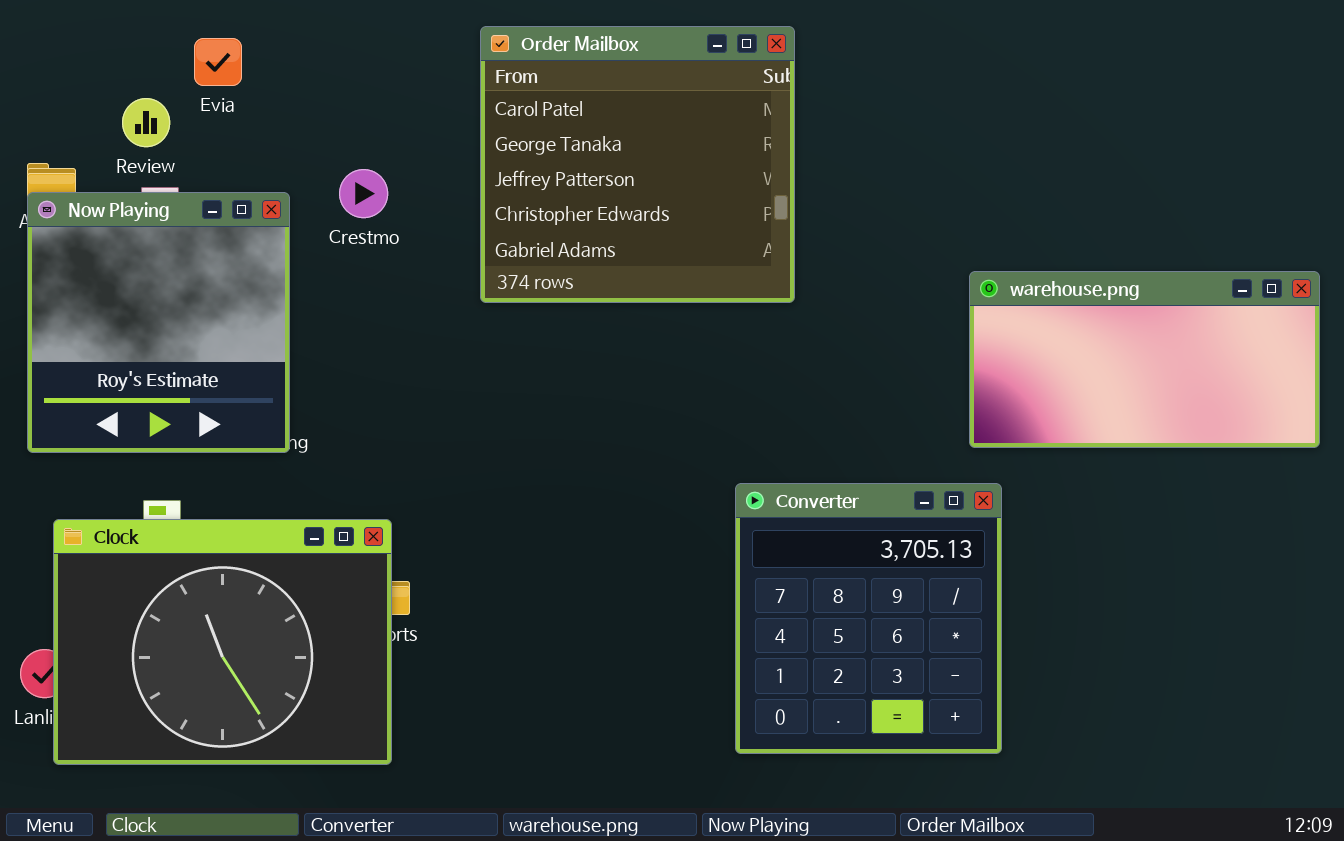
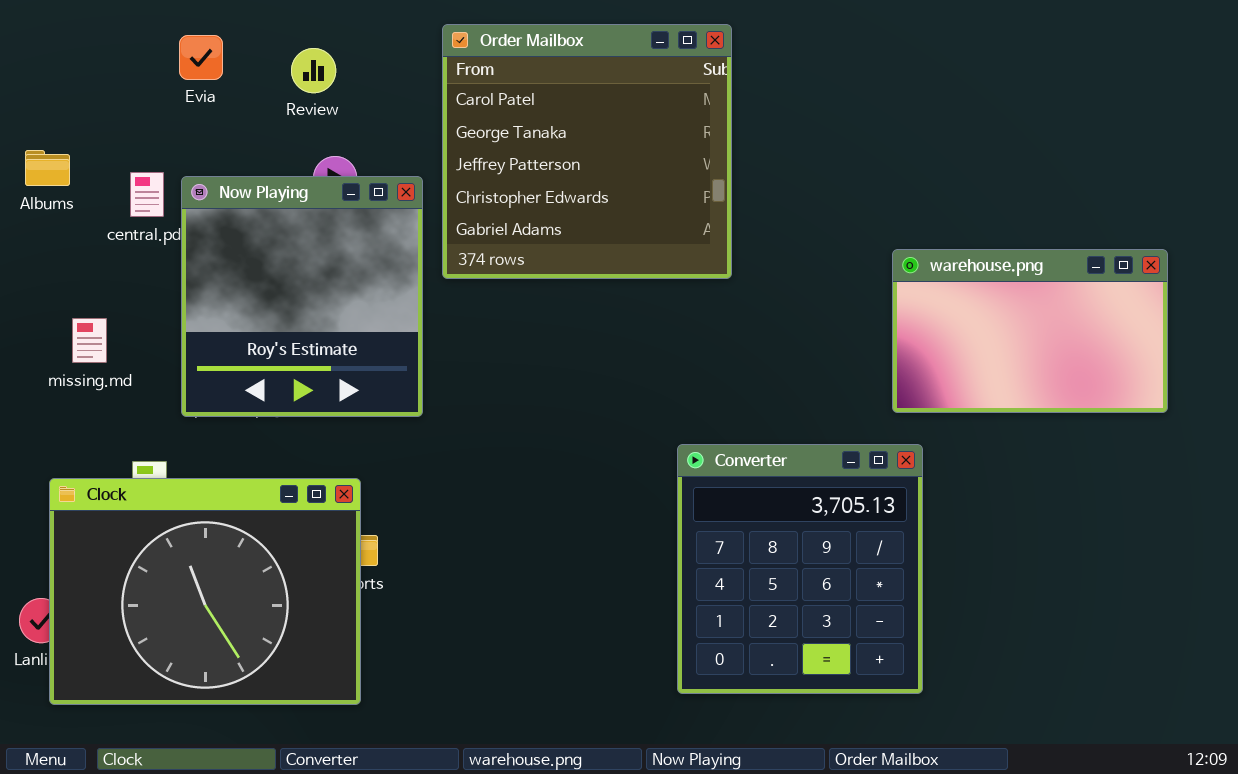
Review: [122,98,170,147] -> [291,48,336,93], moved
Now Playing: [27,192,290,453] -> [181,176,423,417], moved
warehouse.png: [969,271,1320,448] -> [892,249,1168,413], resized

